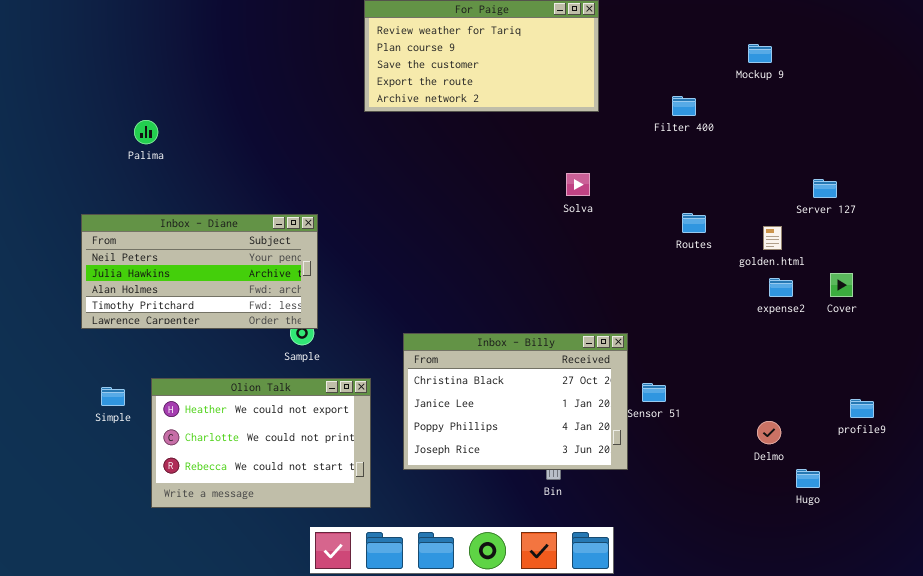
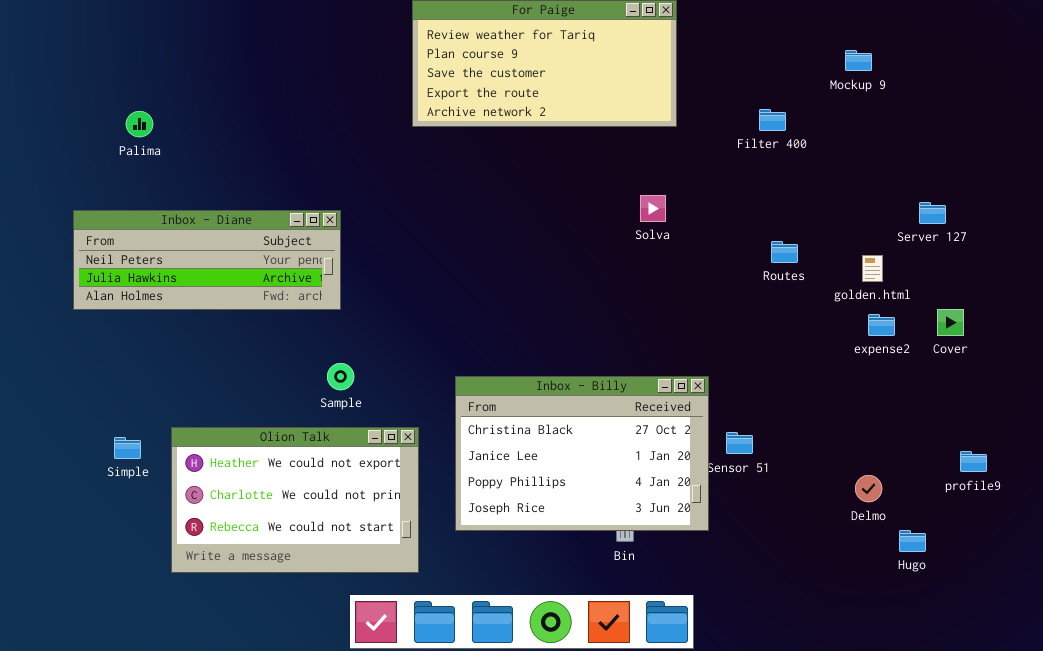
Palima: [134,120,158,144] -> [126,111,153,137], moved
Inbox - Diane: [81,214,318,329] -> [73,210,341,310], moved, resized

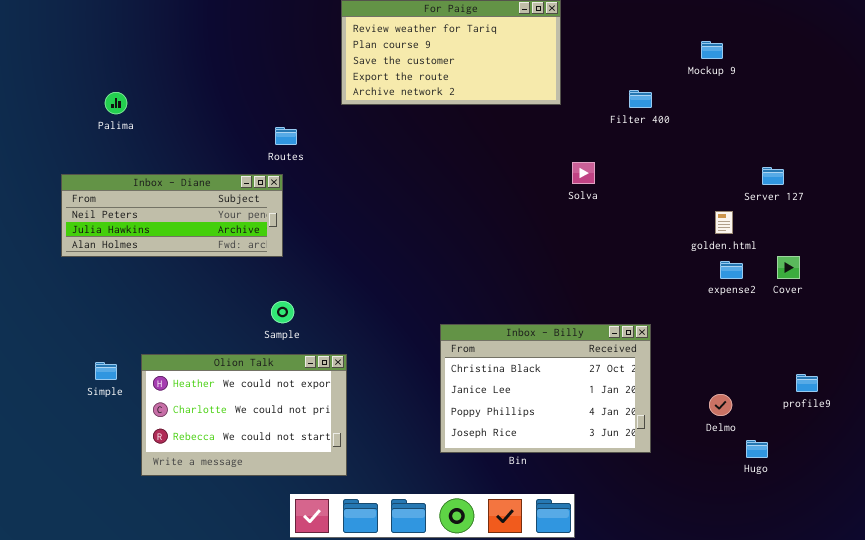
Solva: [640,195,666,222] -> [572,162,595,184], moved
Routes: [771,241,798,263] -> [275,127,297,145], moved
Inbox - Billy: [455,376,709,531] -> [440,324,651,453], moved

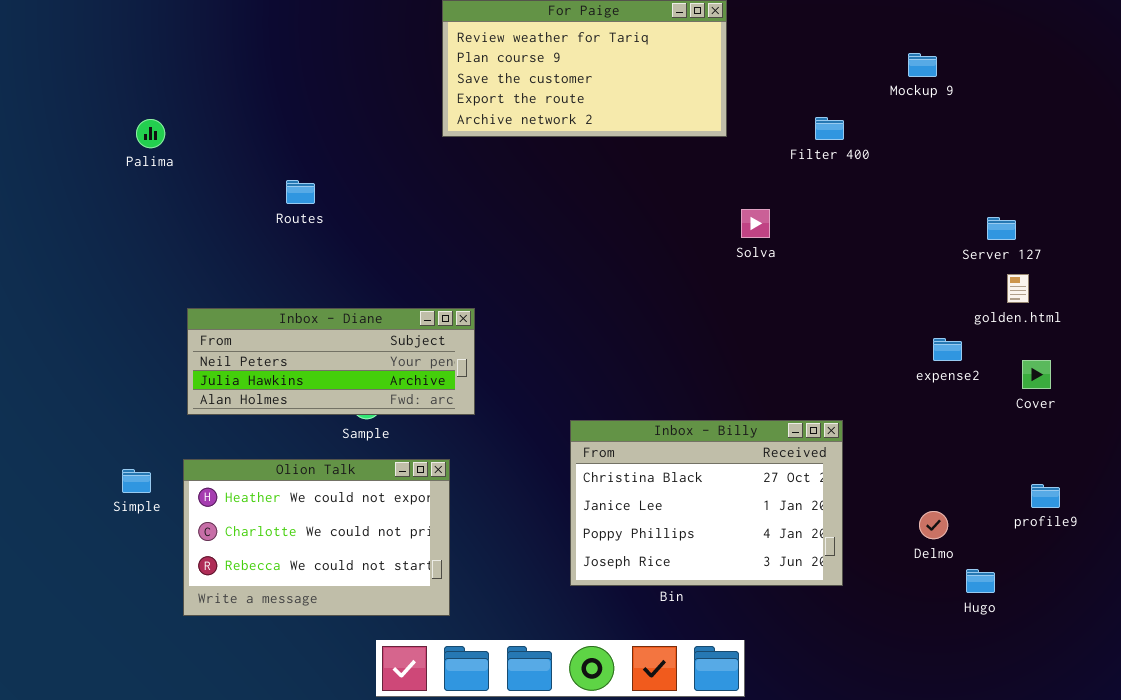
Routes: [275,127,297,145] -> [286,180,315,204], moved
Inbox - Diane: [61,174,283,257] -> [187,308,475,415], moved
golden.html: [715,211,733,234] -> [1007,274,1029,303], moved
Cover: [777,256,800,279] -> [1022,360,1051,389], moved

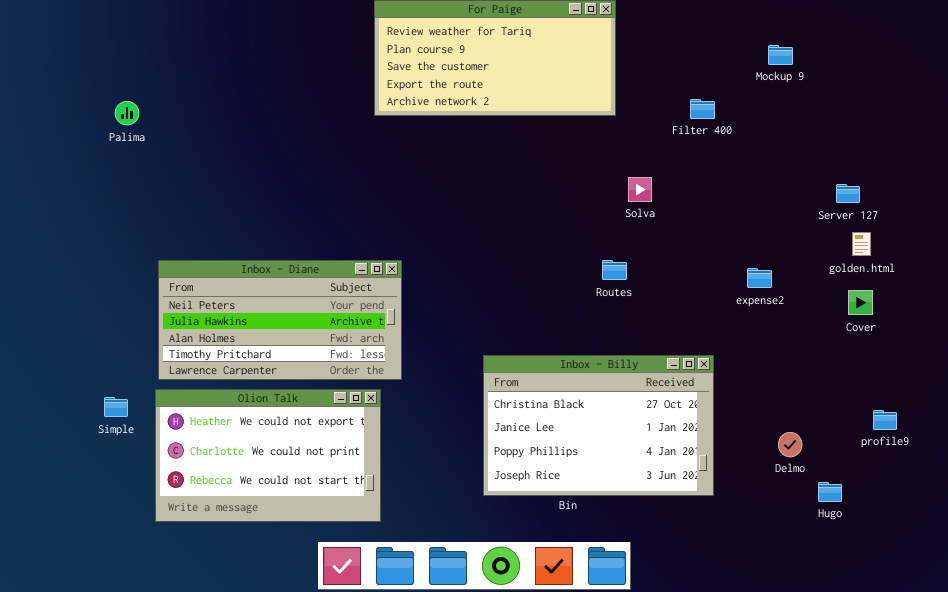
Routes: [286,180,315,204] -> [602,260,627,280], moved
Inbox - Diane: [187,308,475,415] -> [158,260,402,380], resized
expense2: [933,338,962,361] -> [747,268,772,288], moved
Cover: [1022,360,1051,389] -> [848,290,873,315], moved

